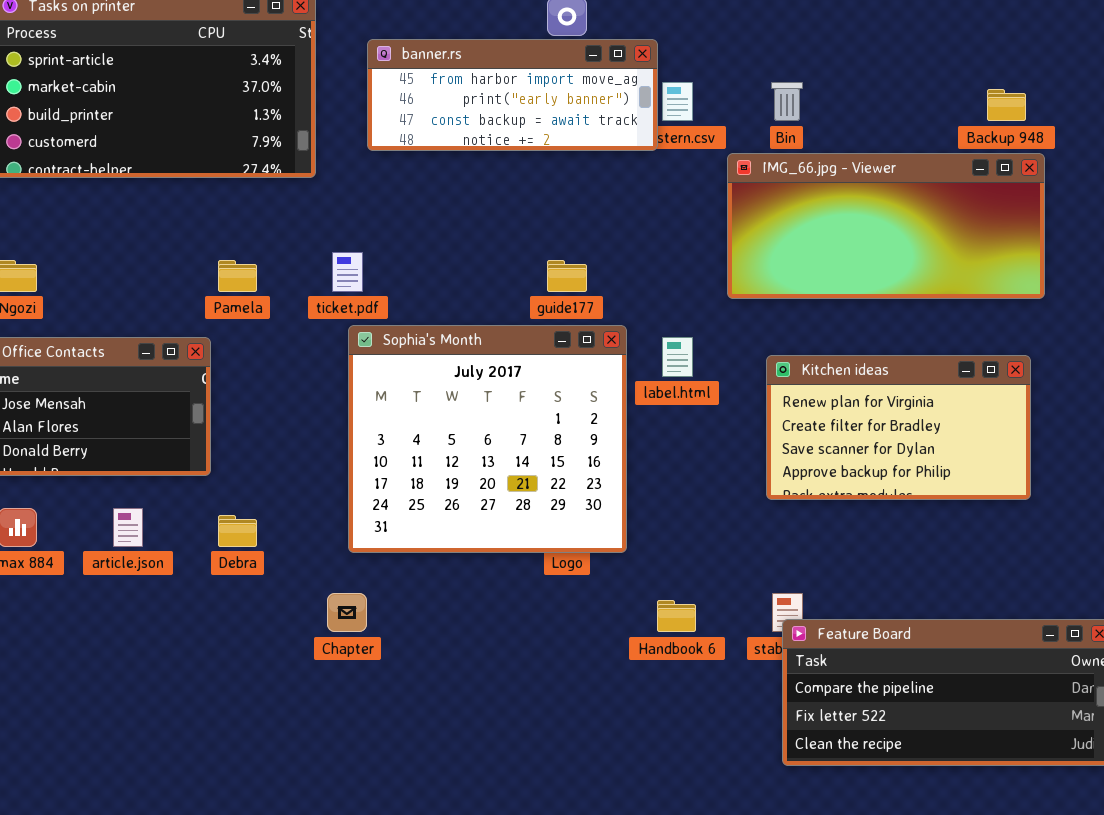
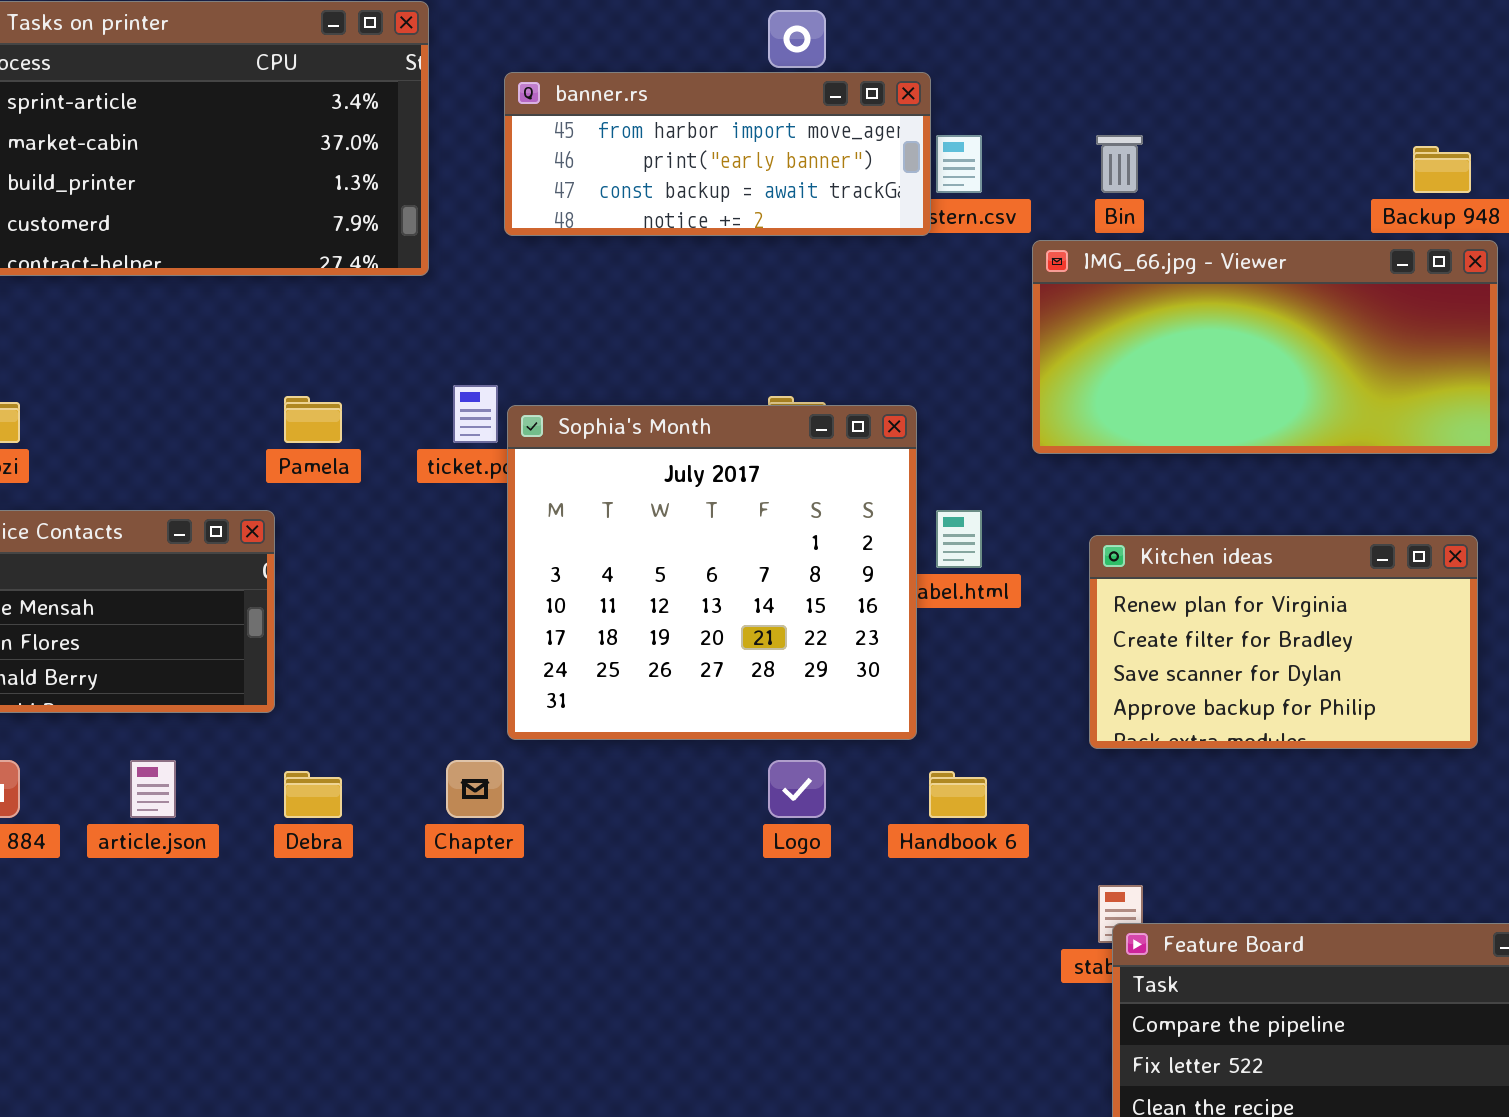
Sophia's Month: [348,325,627,553] -> [507,405,917,740], moved
Chapter: [327,593,367,632] -> [446,760,504,818], moved
Handbook 6: [657,600,696,632] -> [929,771,987,818], moved

